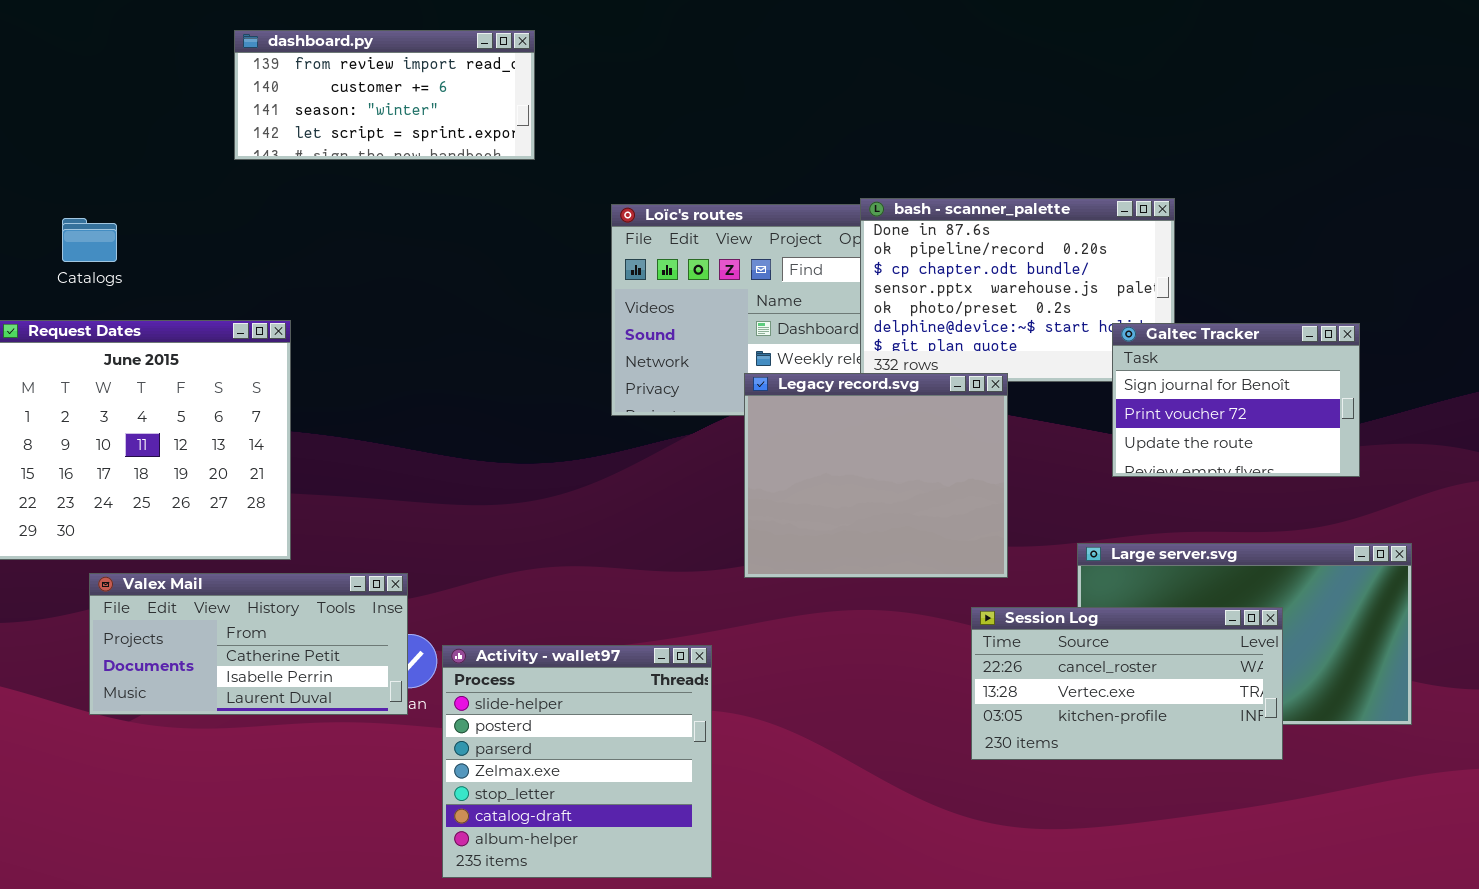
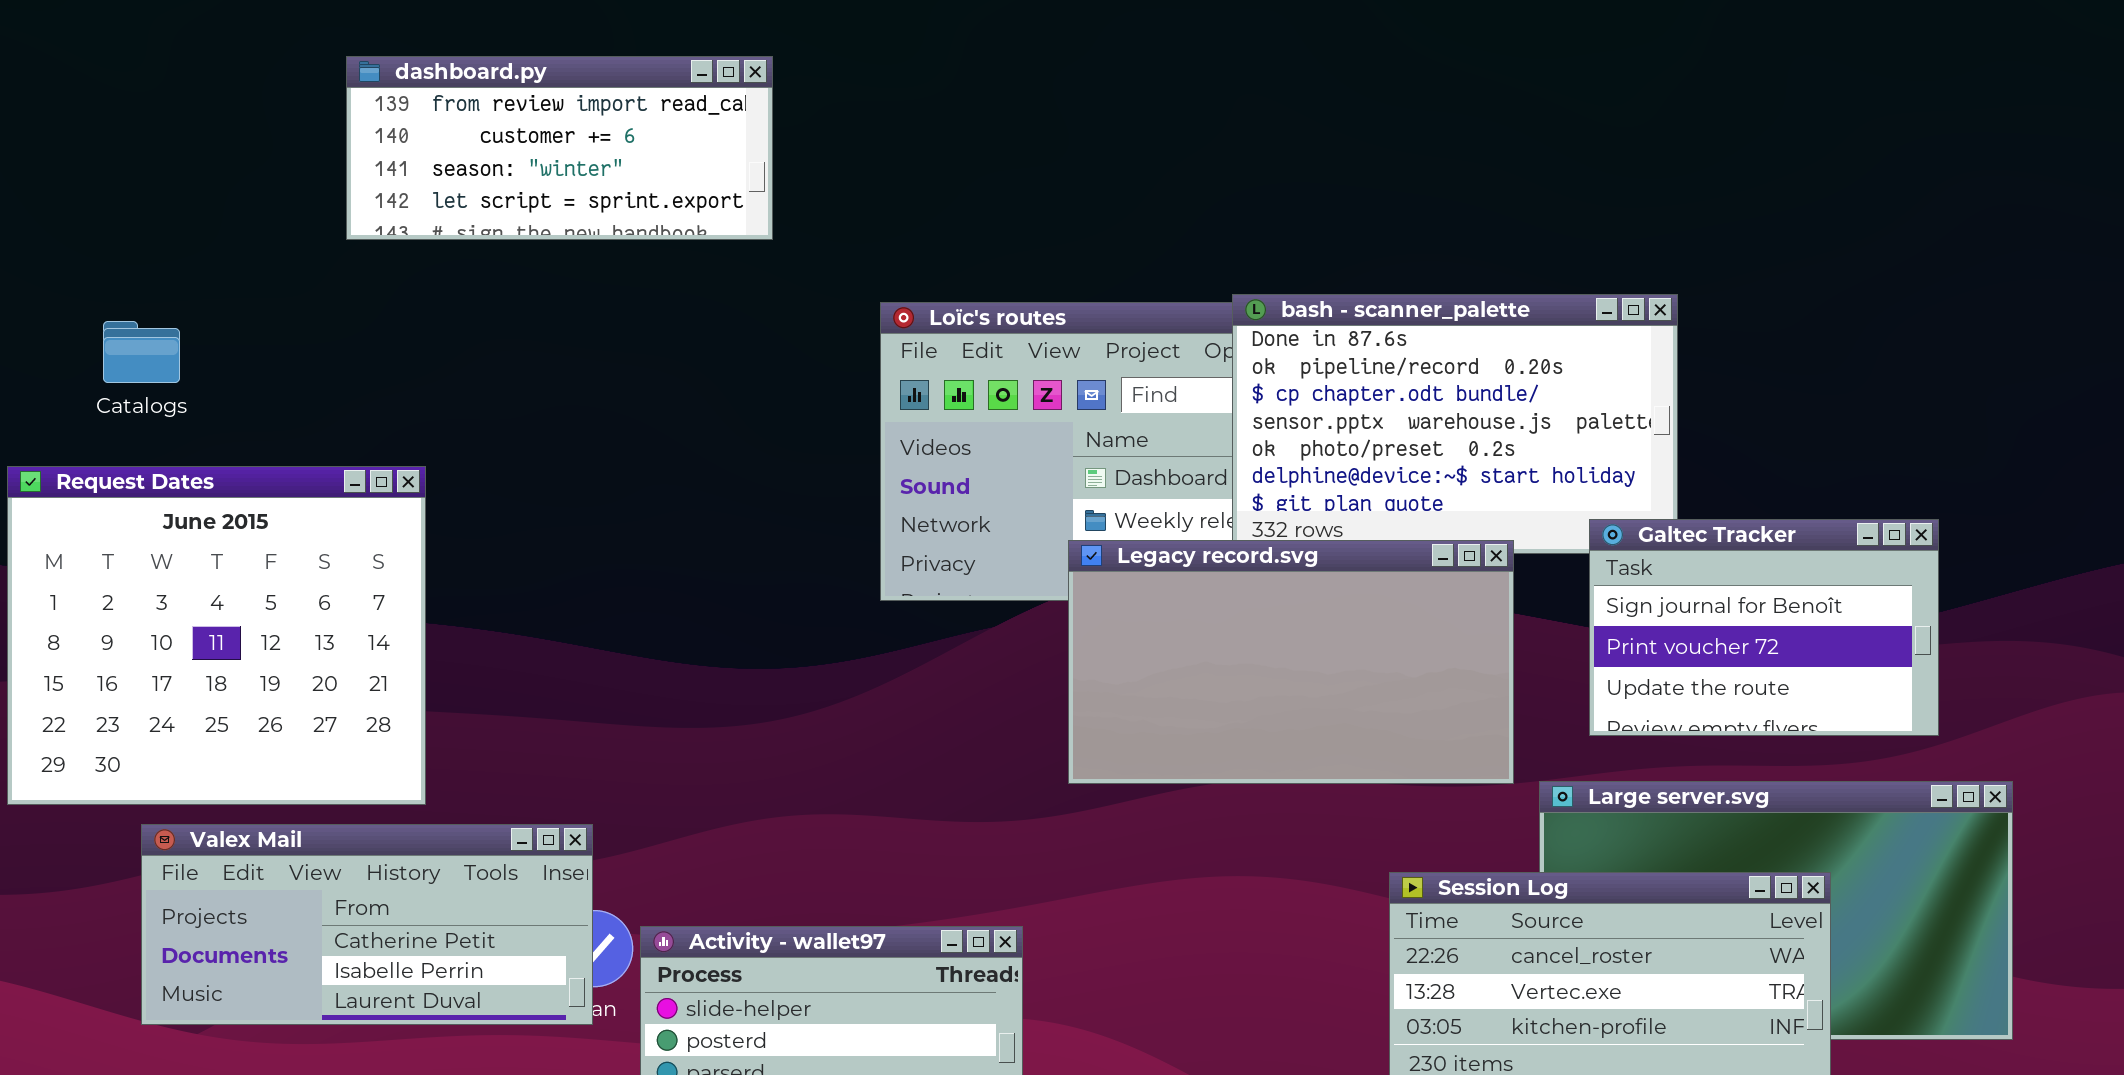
Galtec Tracker: [1112,323,1360,477] -> [1589,519,1939,736], moved
Legacy record.svg: [744,373,1008,578] -> [1068,540,1514,784], resized

